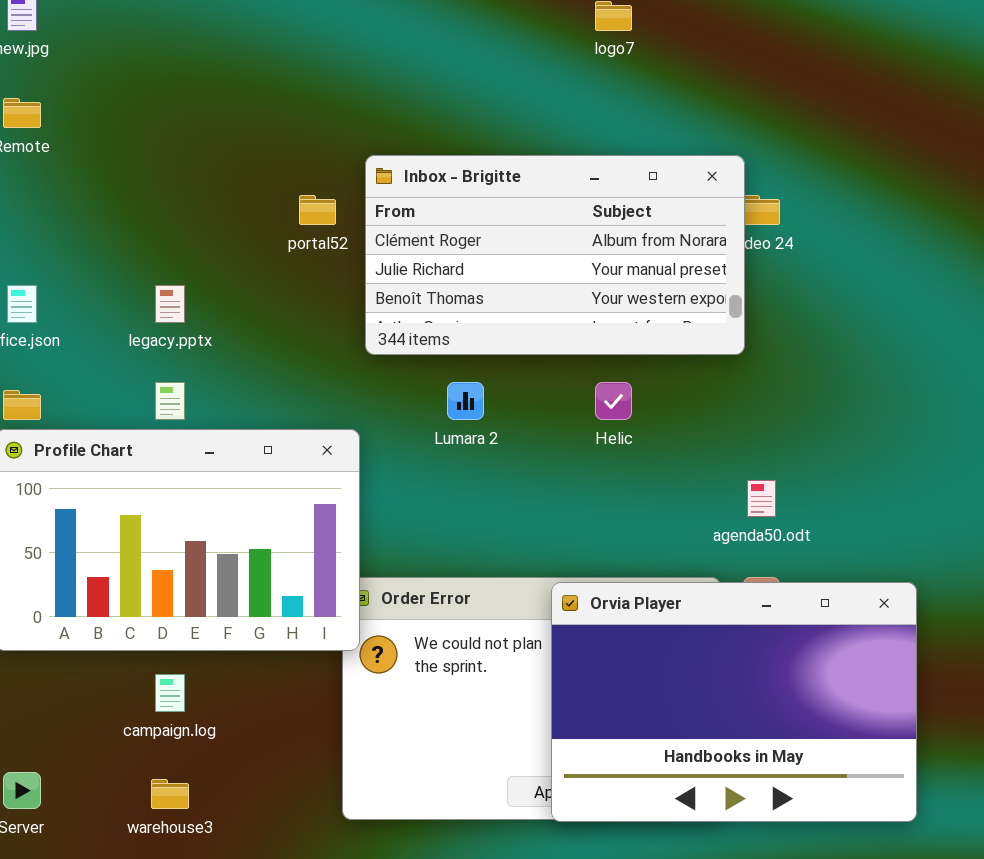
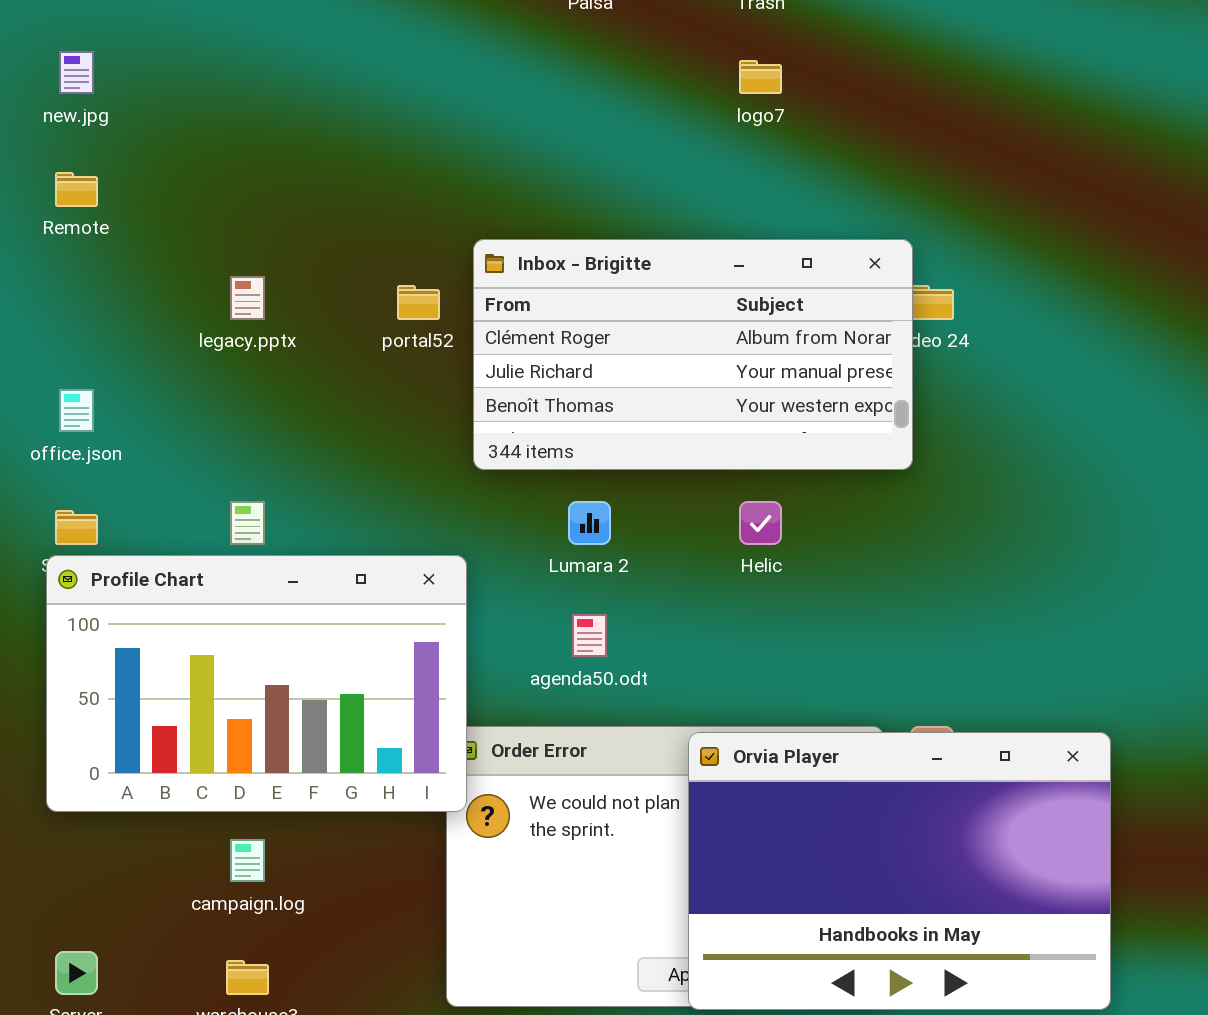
legacy.pptx: [155,285,185,323] -> [230,276,265,320], moved
agenda50.odt: [747,480,776,517] -> [572,614,607,657], moved

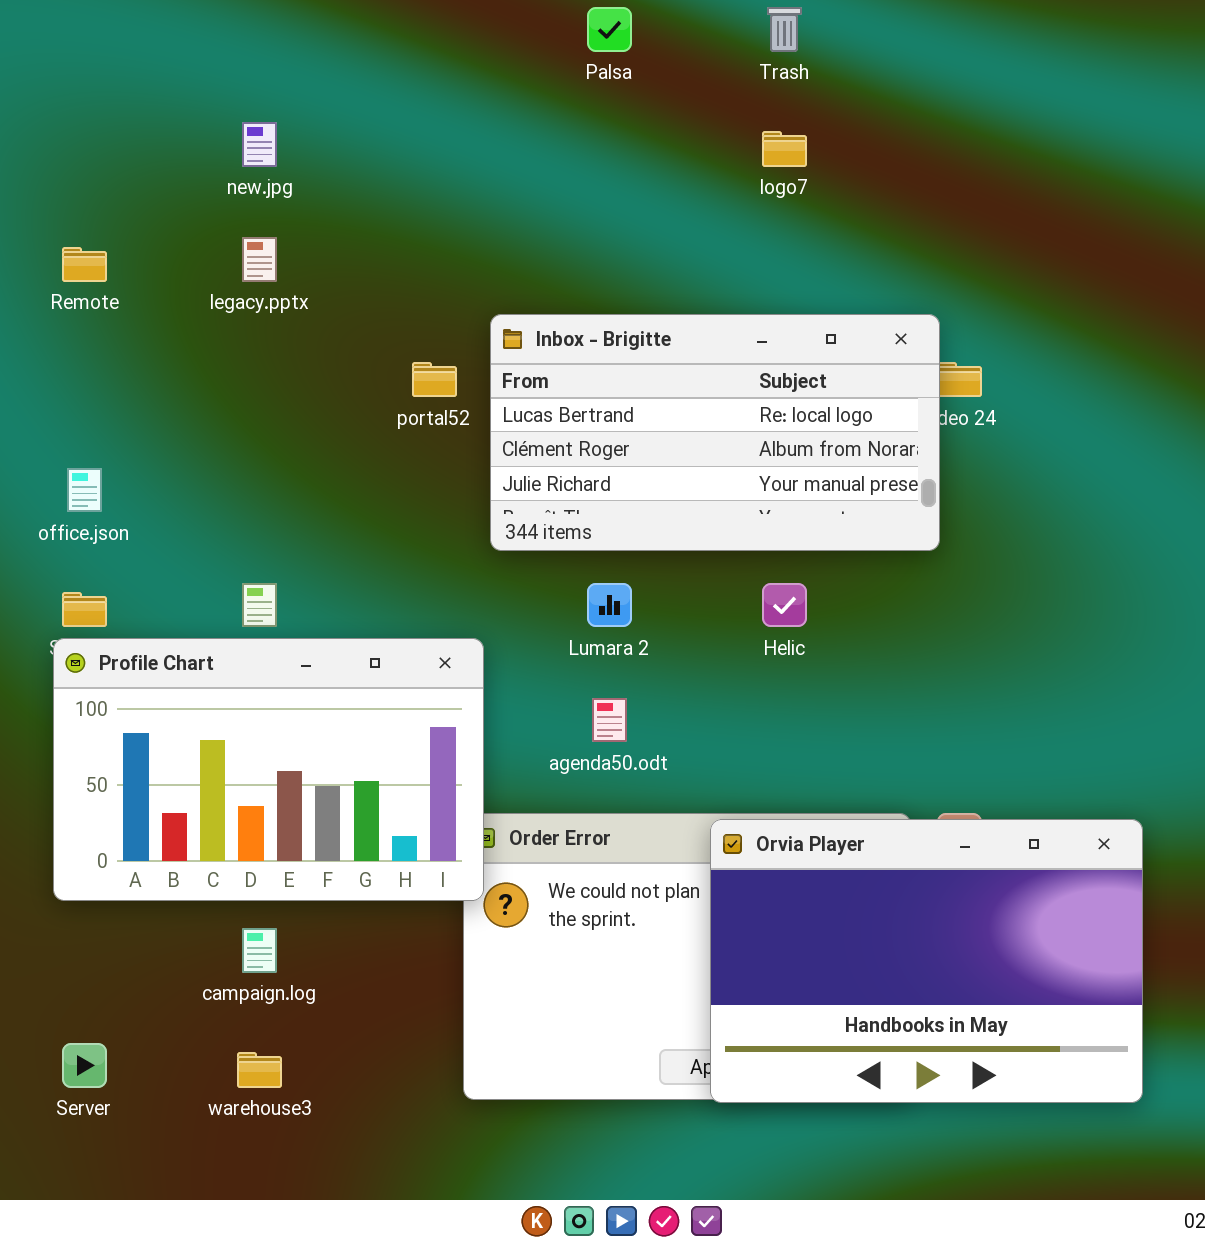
new.jpg: [59,51,94,94] -> [242,122,277,167], moved
Inbox - Brigitte: [473,239,913,470] -> [490,314,940,551], scrolled up 1 row
legacy.pptx: [230,276,265,320] -> [242,237,277,282], moved

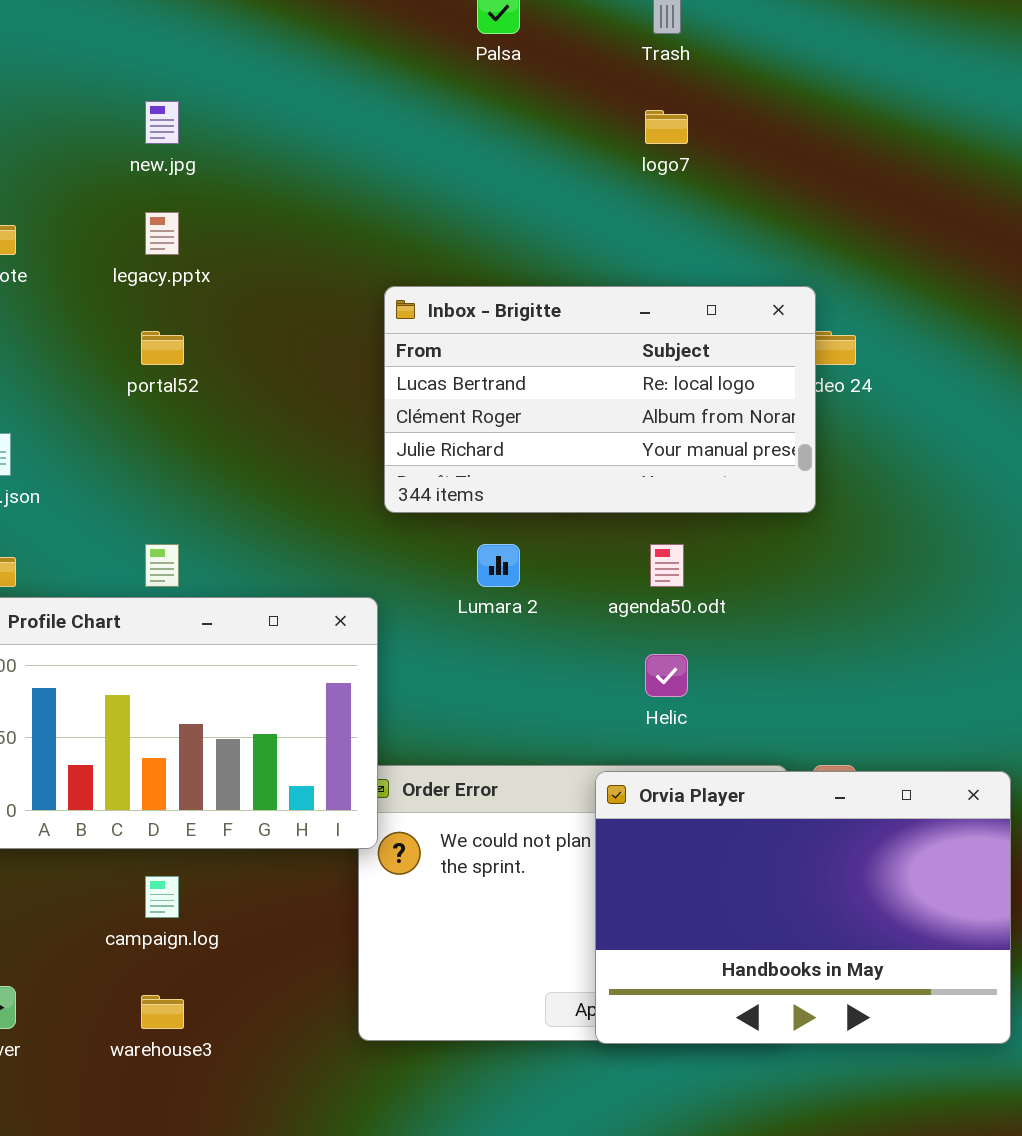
portal52: [412,362,457,397] -> [141,331,184,365], moved
Helic: [762,583,807,627] -> [645,654,688,697], moved
agenda50.odt: [592,698,627,742] -> [650,544,684,587], moved

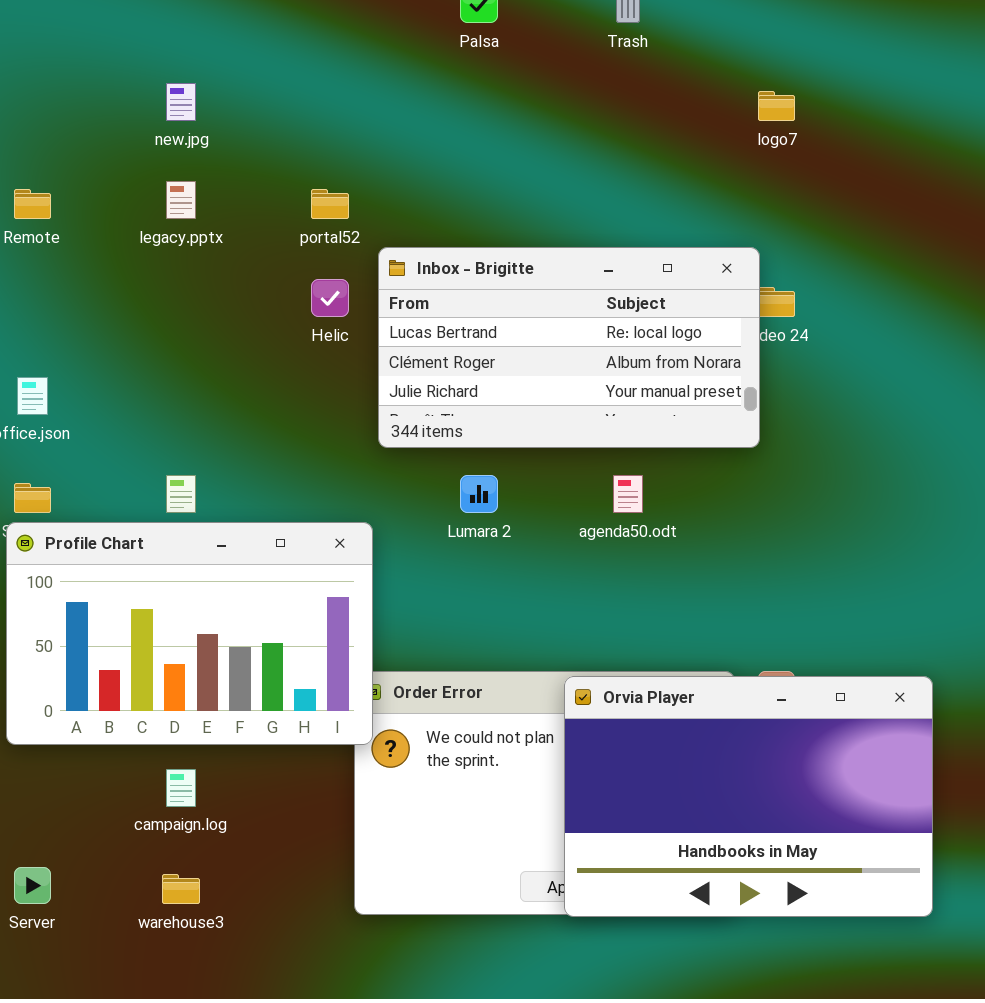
logo7: [645,110,688,144] -> [758,91,795,121], moved
portal52: [141,331,184,365] -> [311,189,349,219], moved
Helic: [645,654,688,697] -> [311,279,349,317], moved

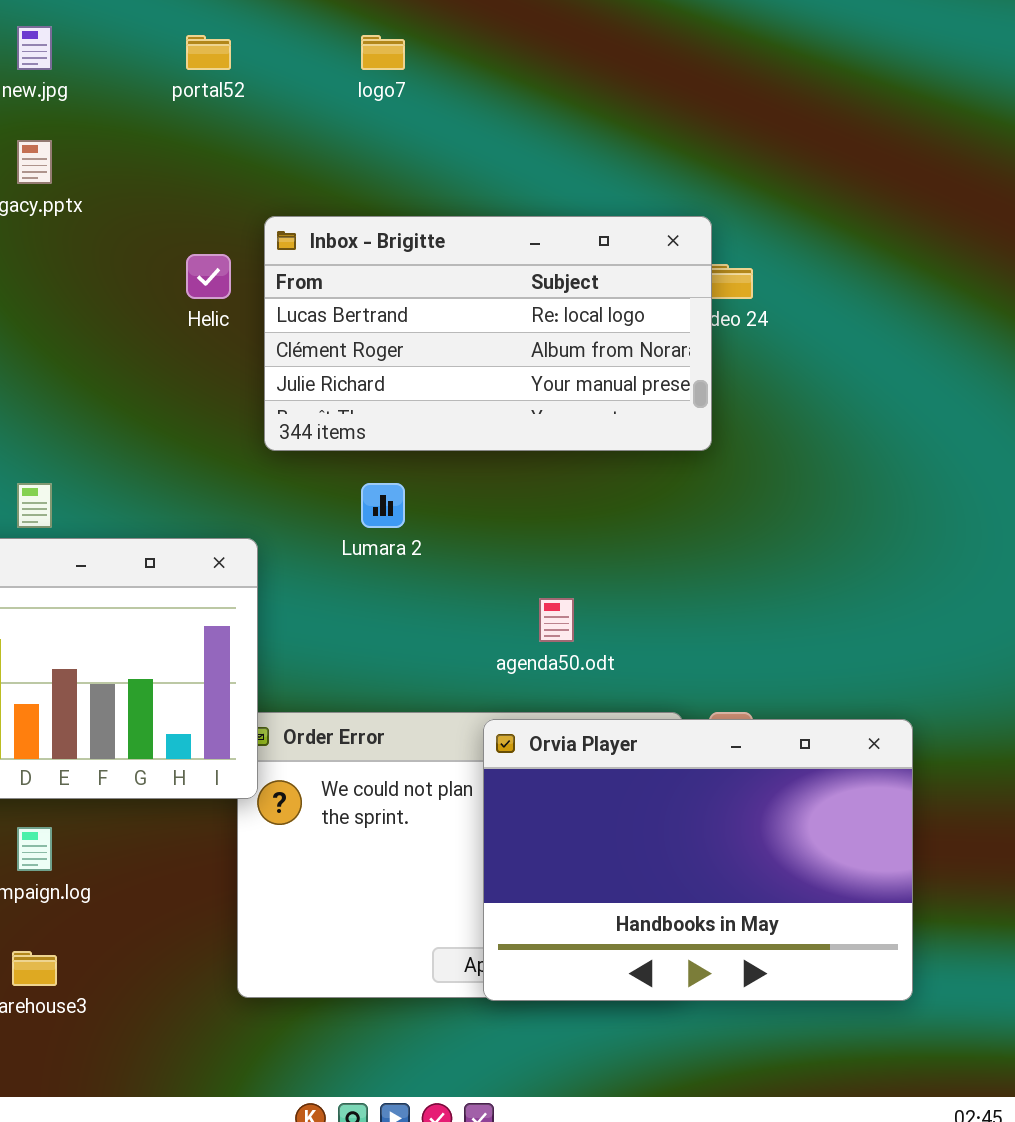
logo7: [758,91,795,121] -> [361,35,405,70], moved
portal52: [311,189,349,219] -> [186,35,231,70], moved
agenda50.odt: [613,475,643,513] -> [539,598,574,642], moved

